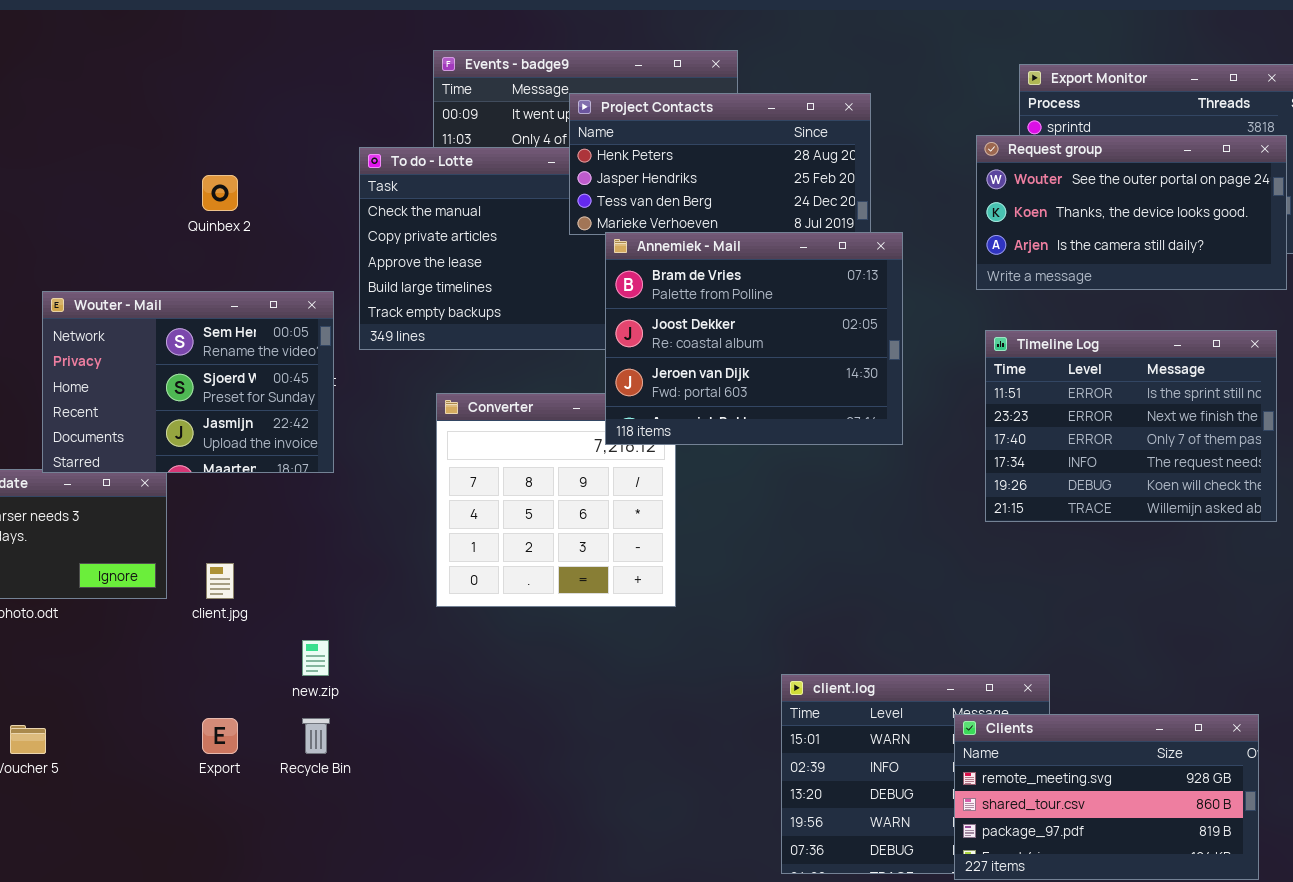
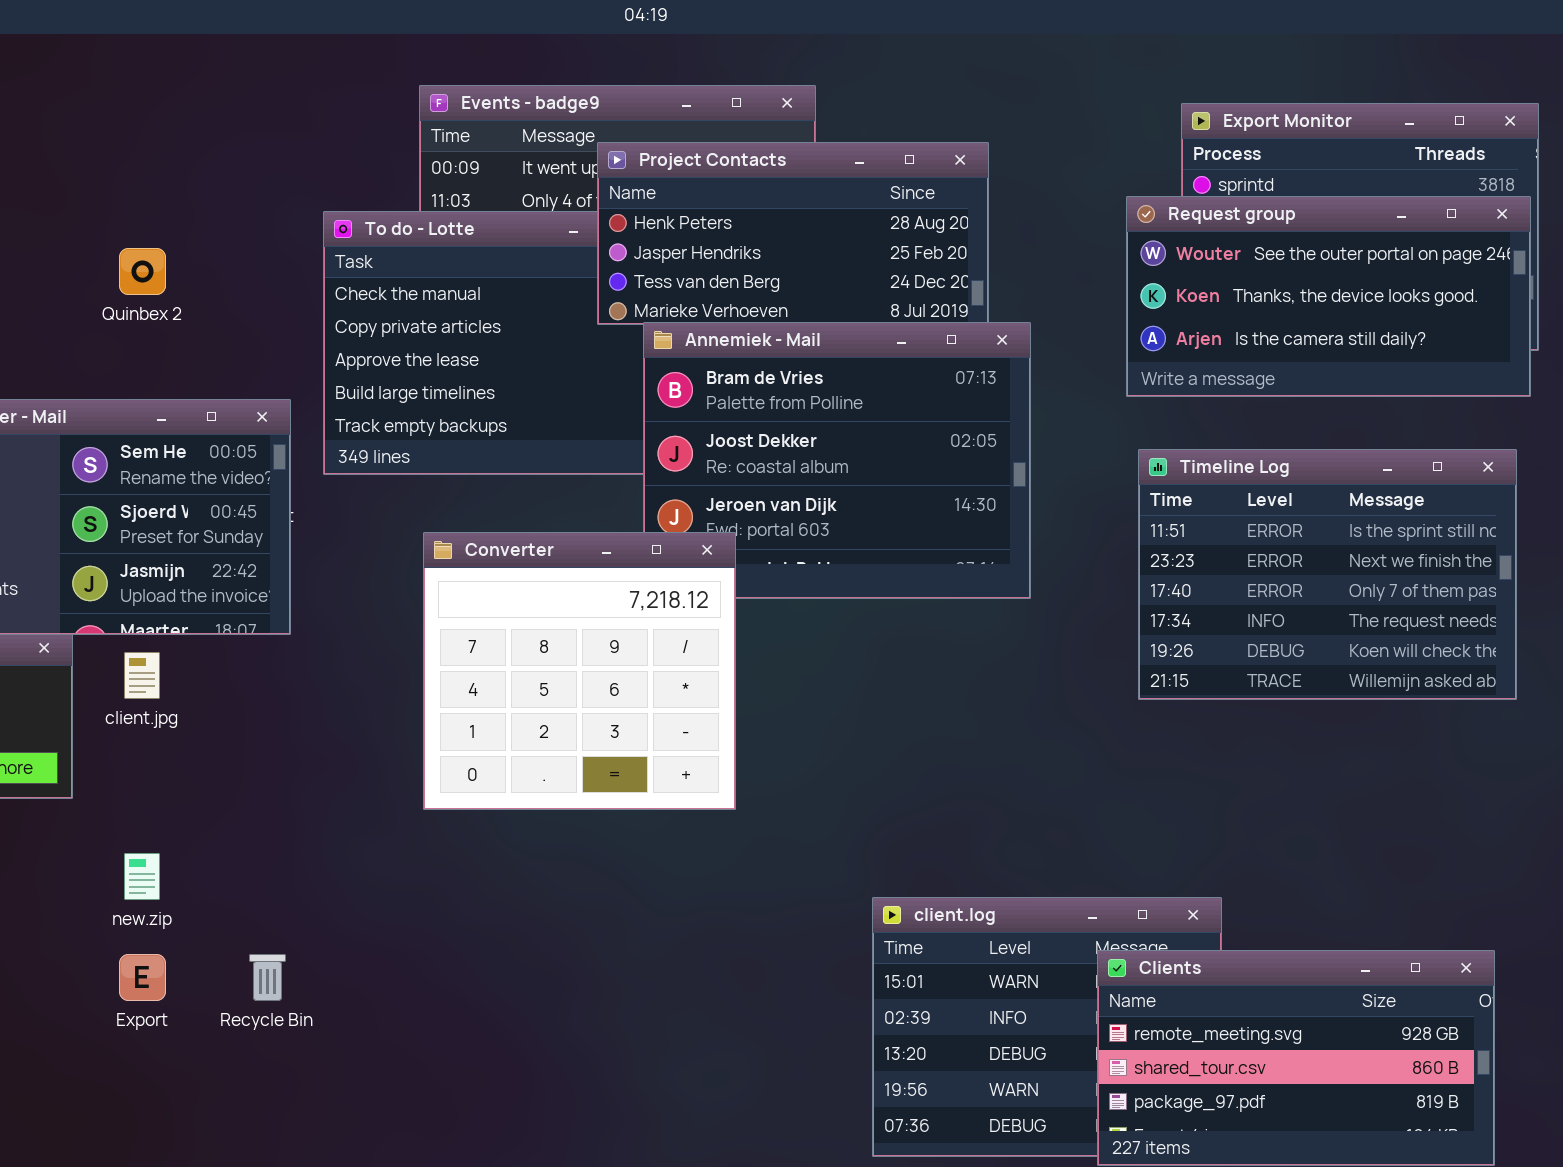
Converter: [436,393,676,607] -> [423,532,736,810], raised
client.jpg: [206,563,234,599] -> [124,652,160,699], moved
new.zip: [302,640,329,676] -> [124,853,160,900], moved

